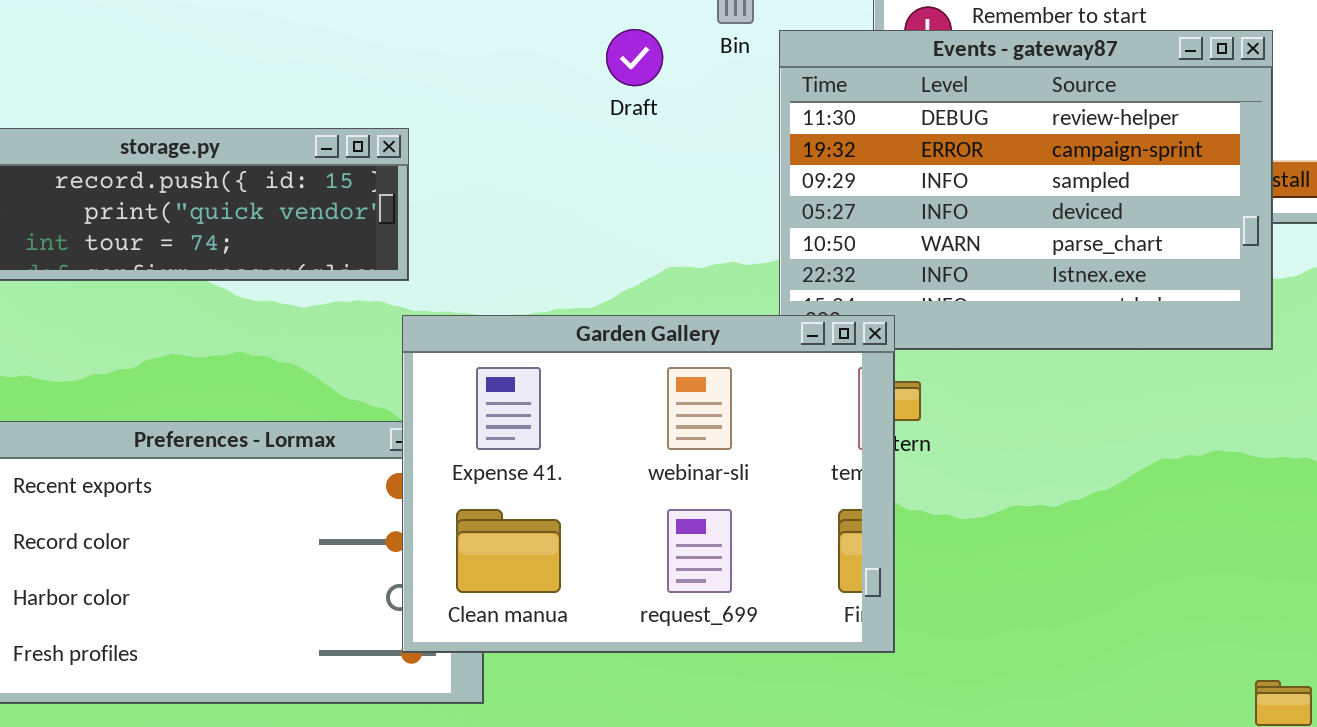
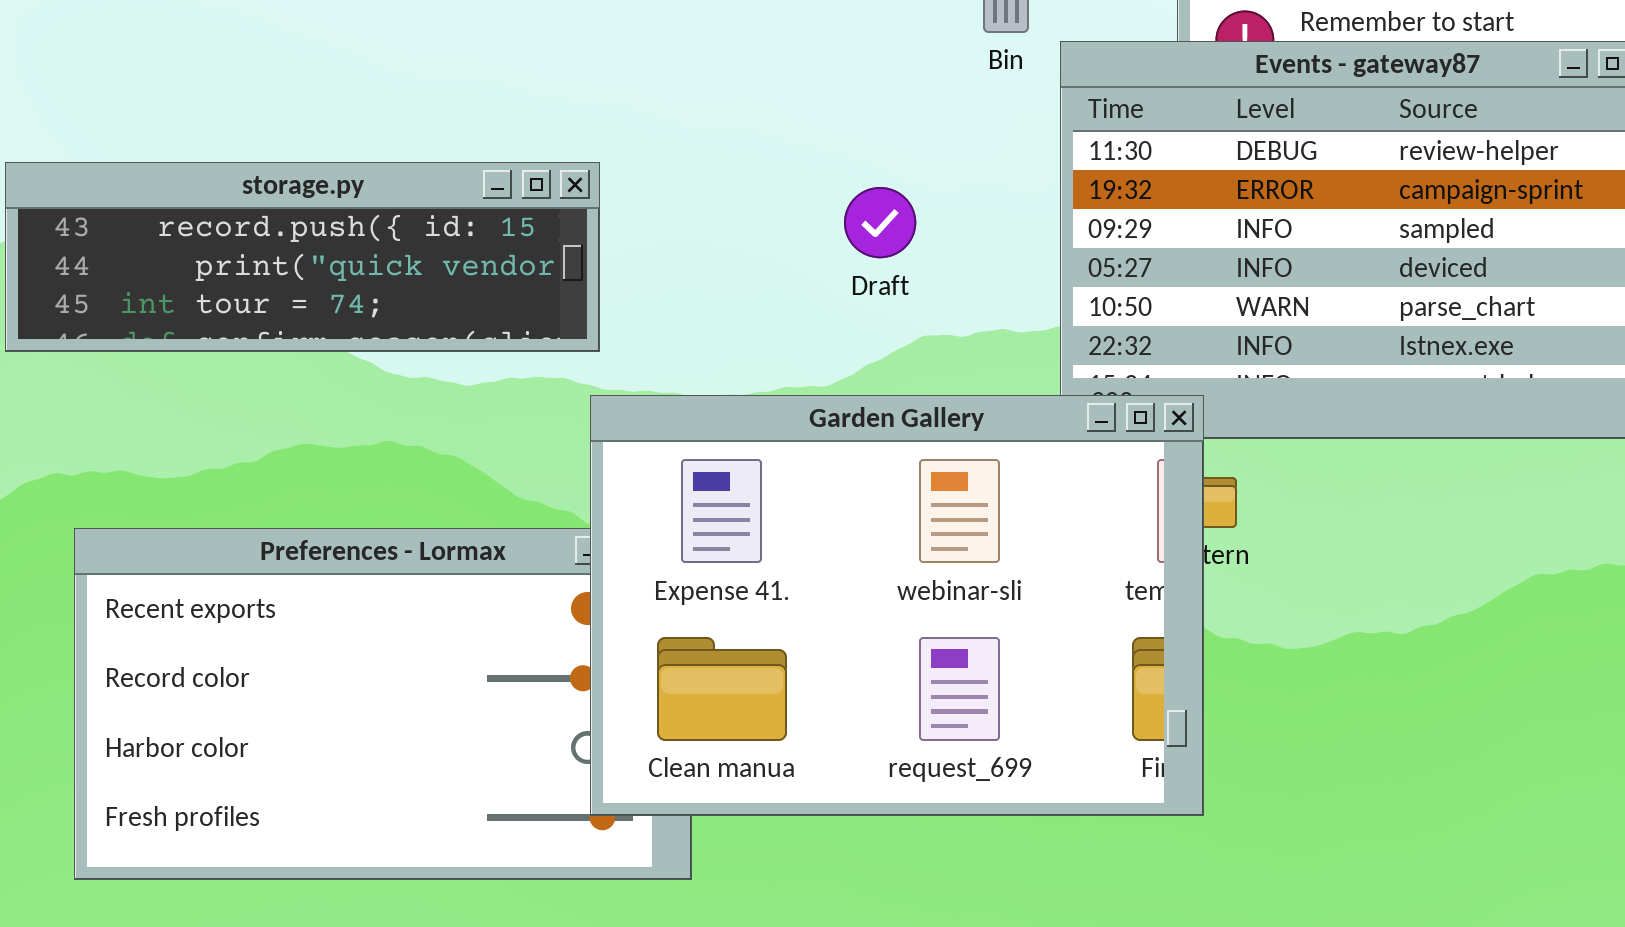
Draft: [606,29,663,86] -> [844,187,916,258], moved

